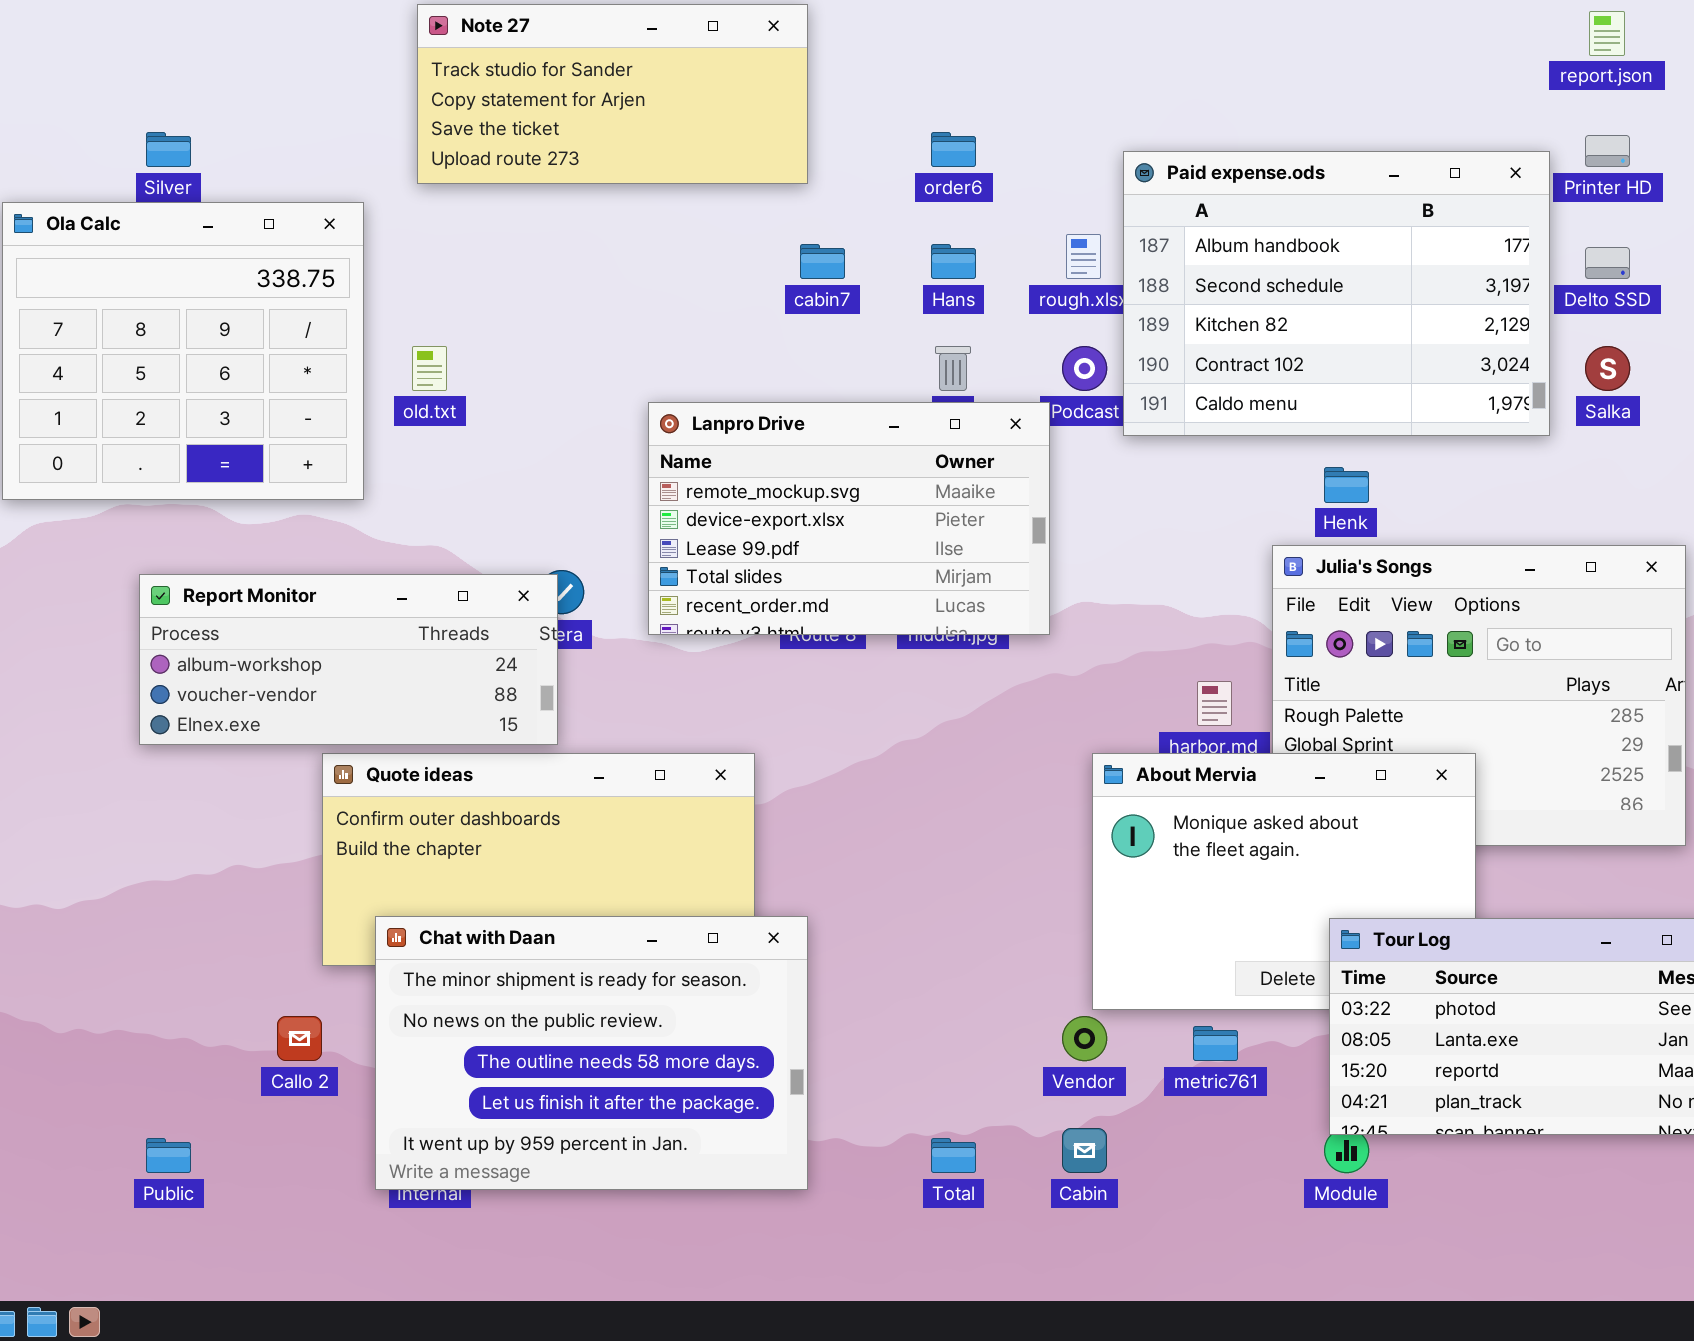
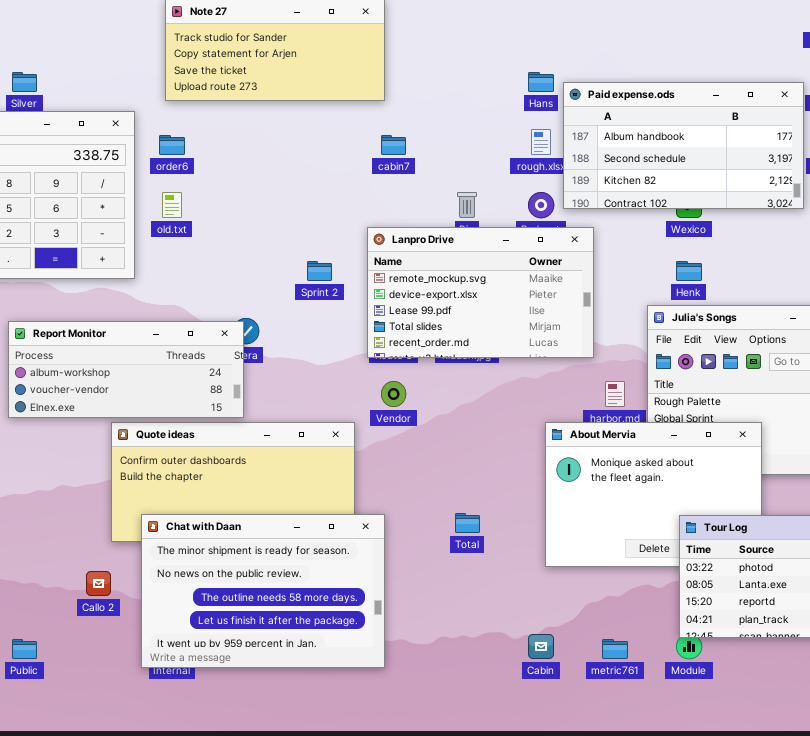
order6: [931,132,976,167] -> [159,135,185,155], moved
Paid expense.ods: [1123,151,1550,436] -> [563,82,804,209], resized
Hans: [931,244,976,279] -> [528,72,554,92], moved
Lanpro Drive: [648,402,1050,635] -> [367,227,594,358], moved
Vendor: [1062,1016,1107,1061] -> [381,381,406,407], moved
metric761: [1193,1026,1238,1061] -> [602,639,628,659], moved
Total: [931,1138,976,1173] -> [455,513,480,533], moved

